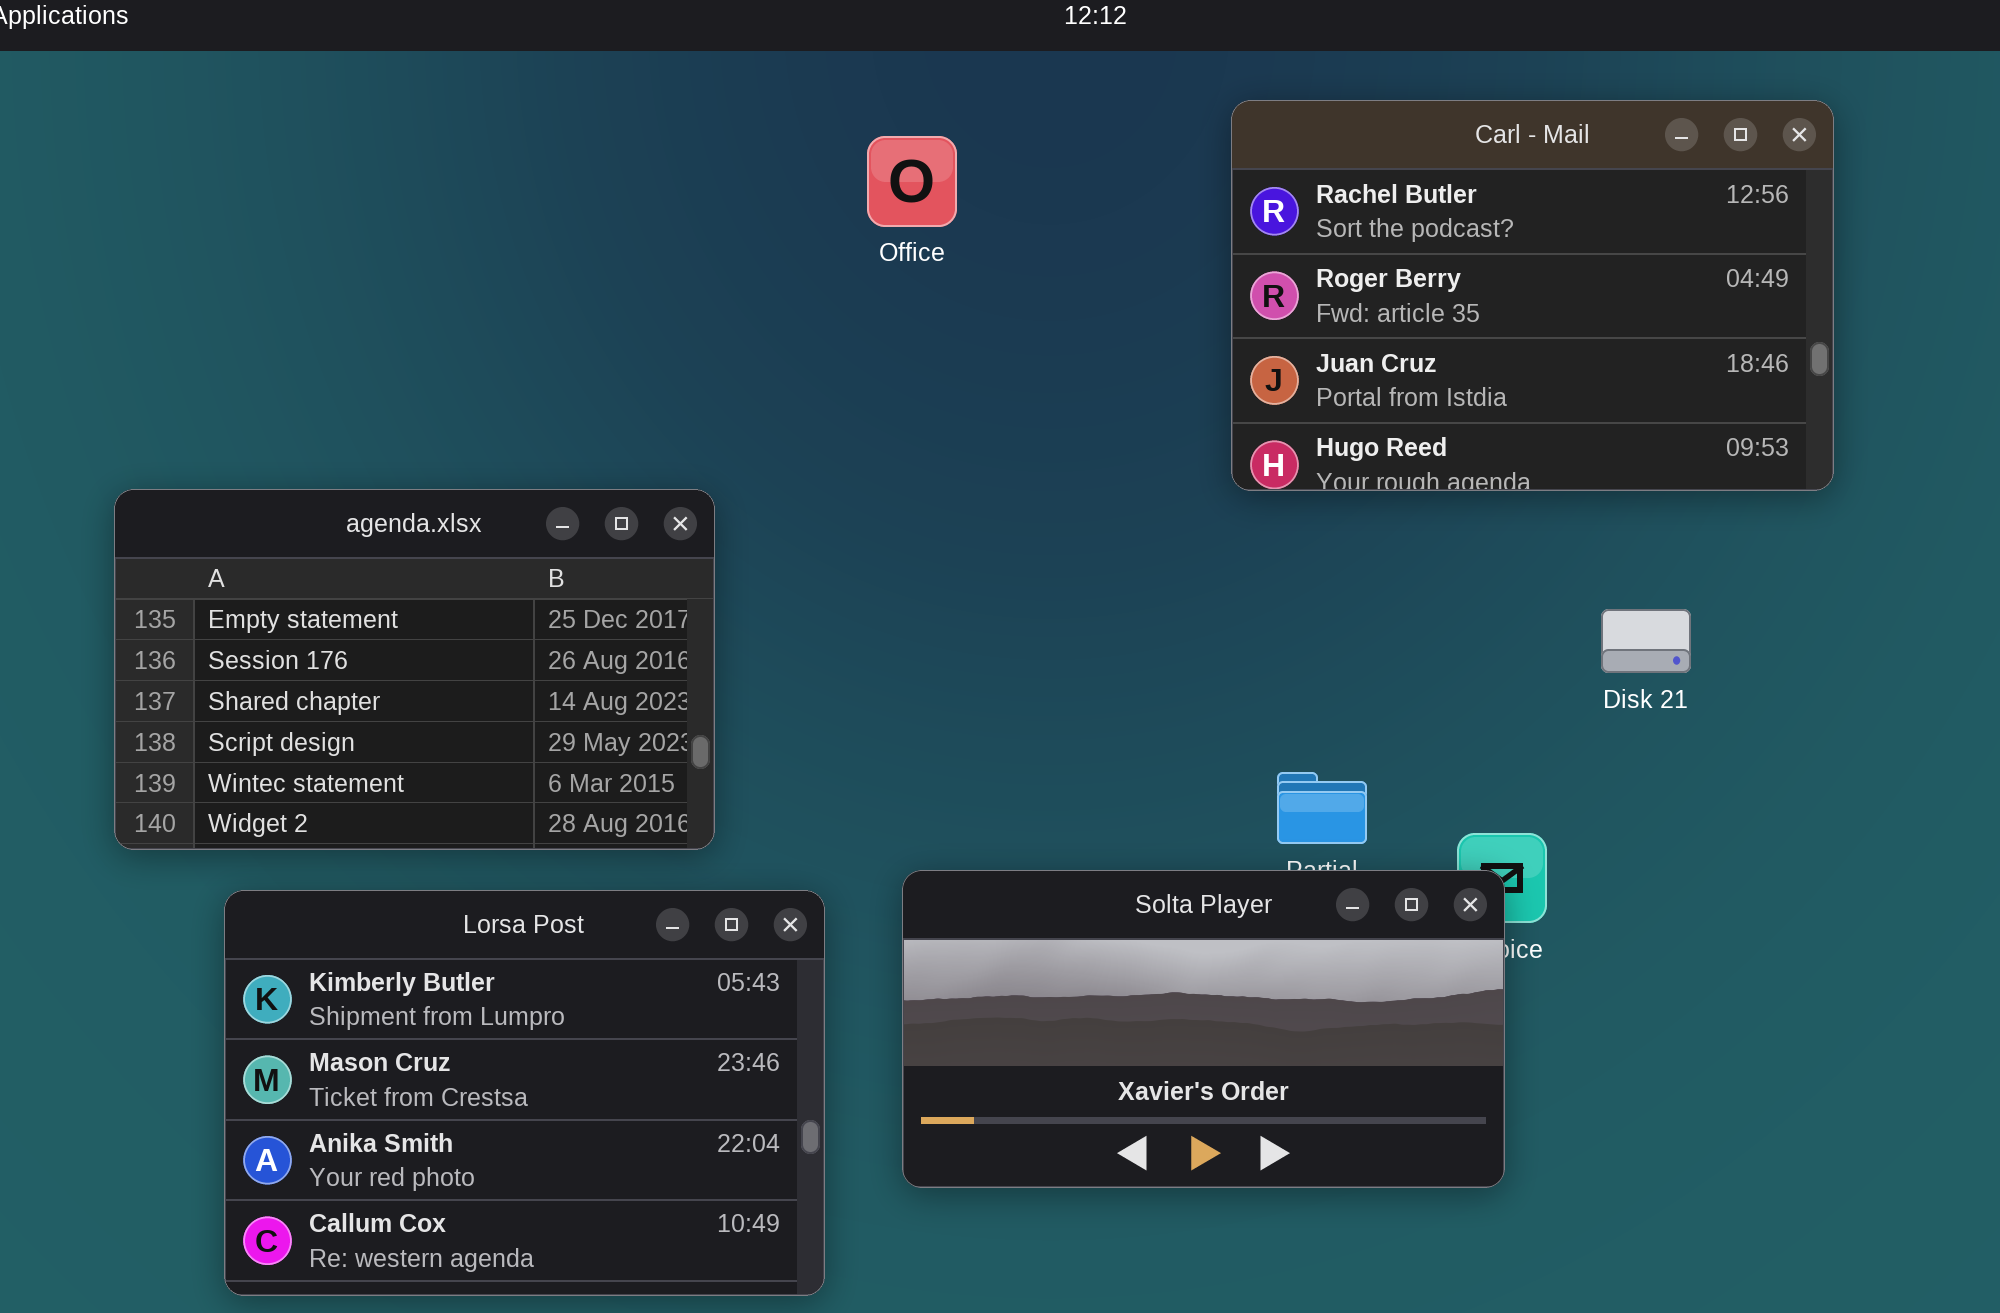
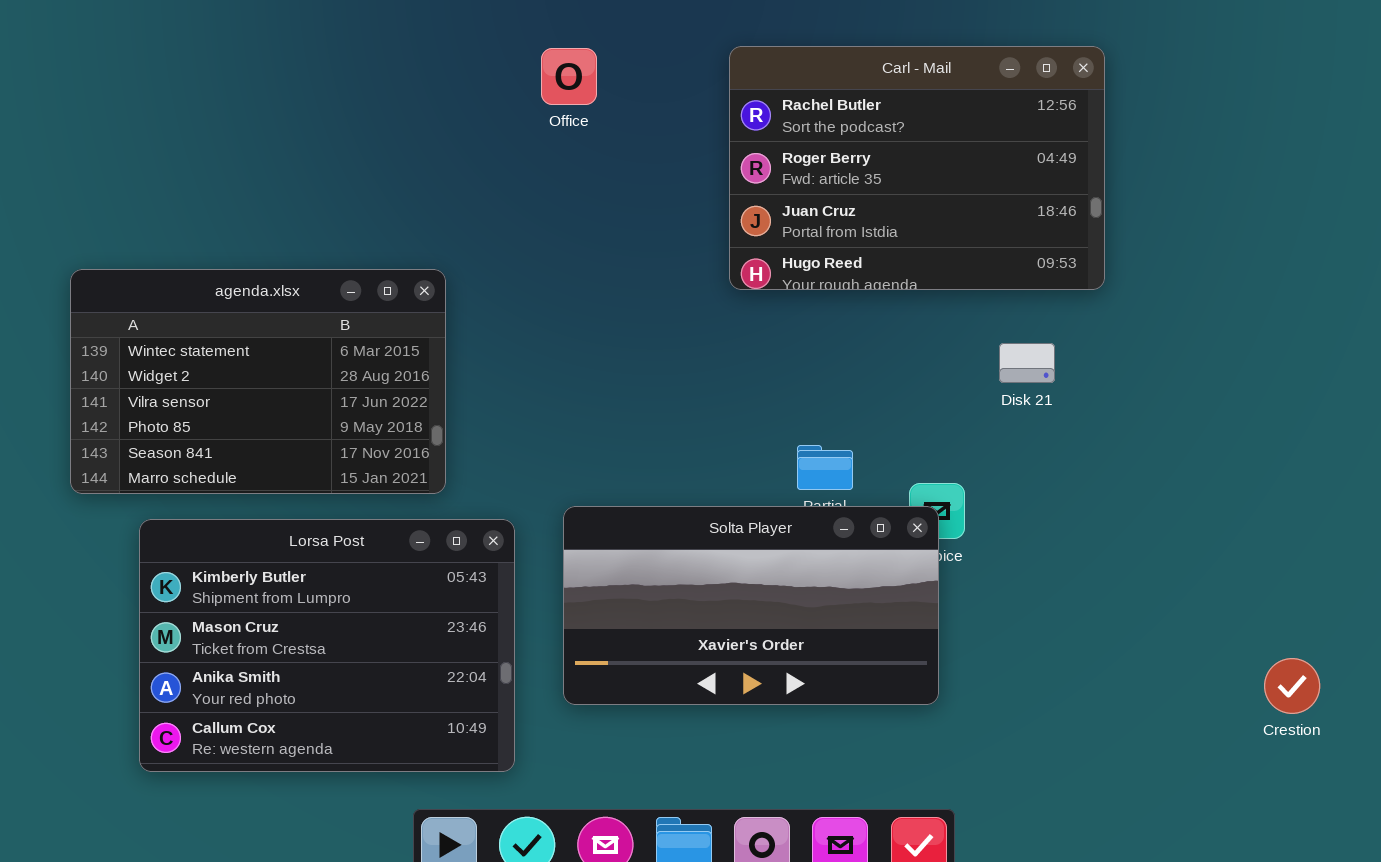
Carl - Mail: [1231,100,1834,491] -> [729,46,1105,290], moved
agenda.xlsx: [114,489,715,850] -> [70,269,446,494], scrolled down 4 rows

